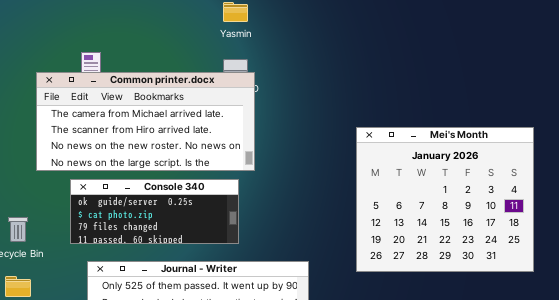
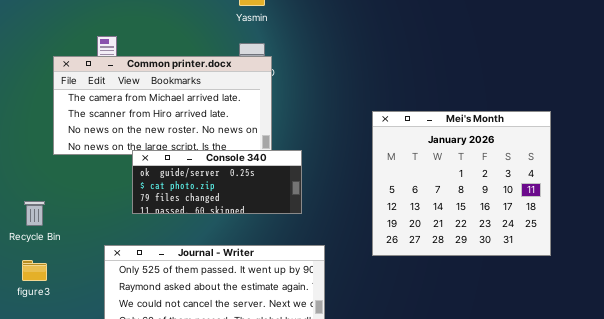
Console 340: [70,179,239,244] -> [132,150,302,214], moved

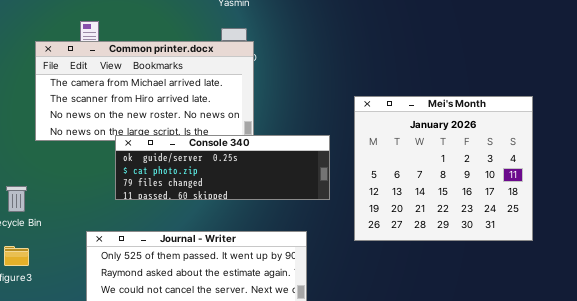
Console 340: [132,150,302,214] -> [115,135,330,200], resized

